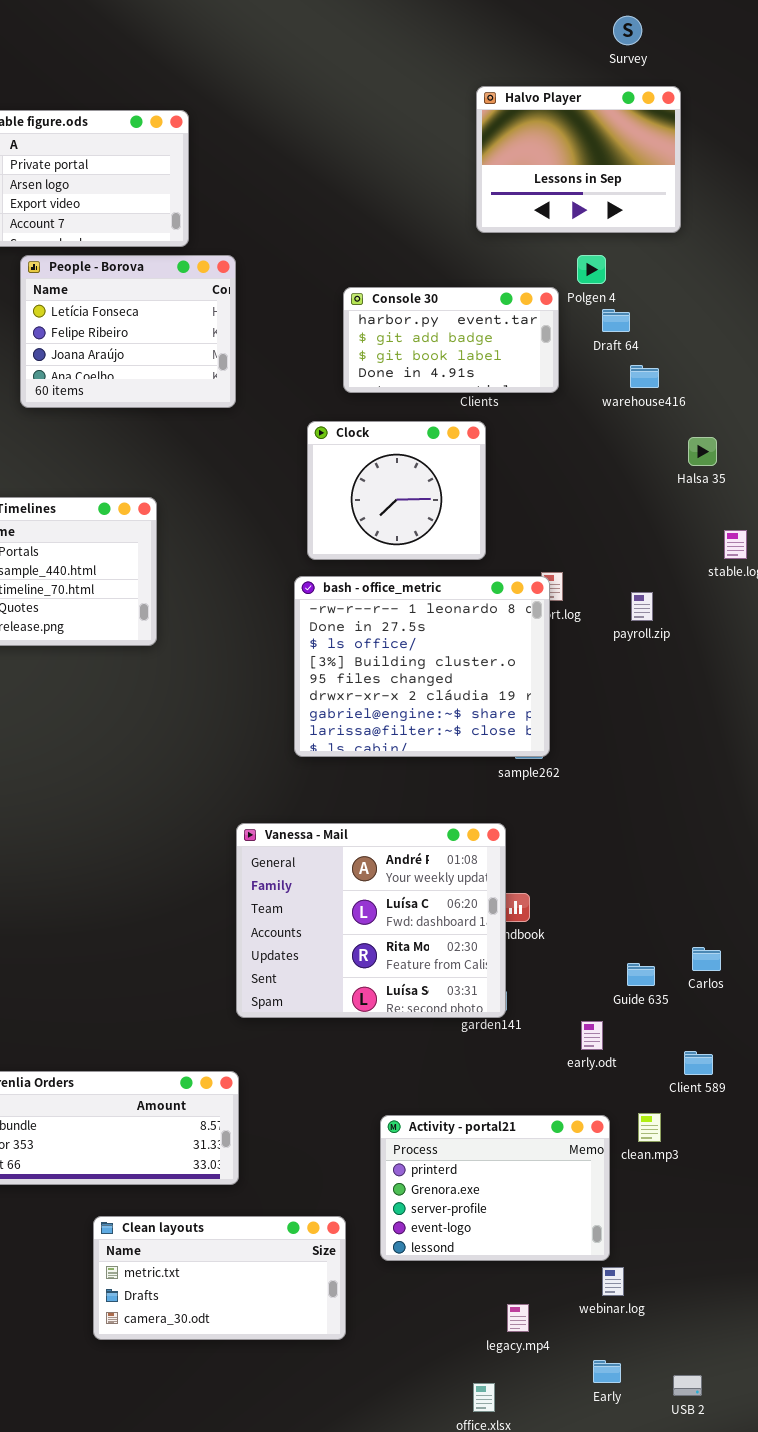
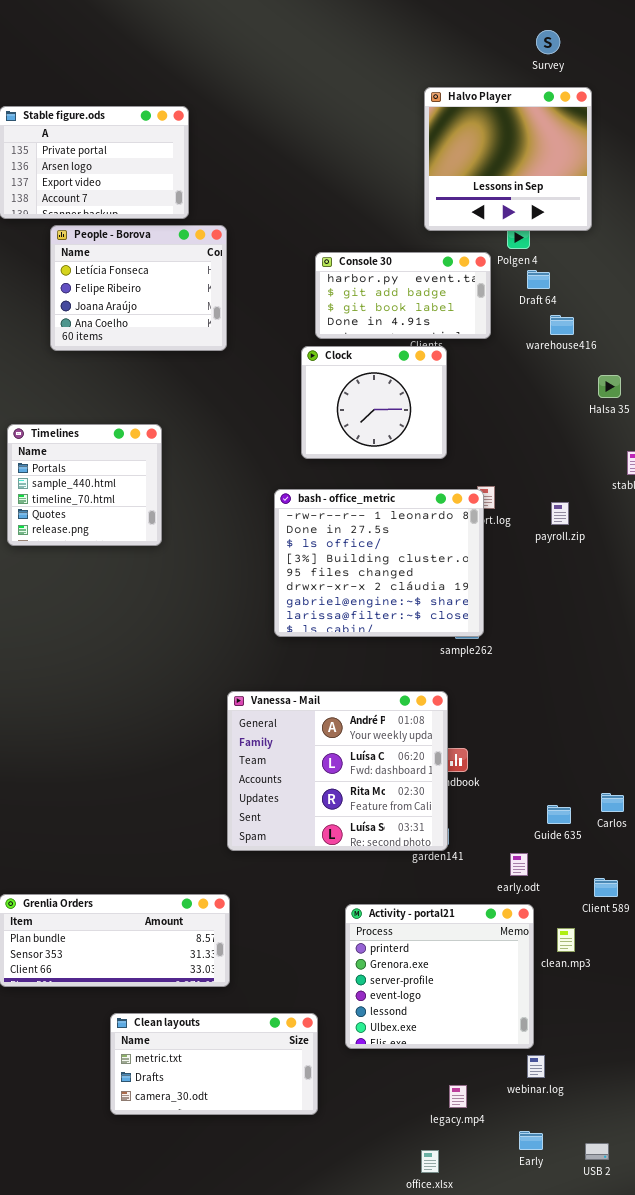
Halvo Player: [476,86,681,233] -> [424,87,592,231], resized
Clock: [307,421,486,560] -> [301,346,447,459], moved
Activity - portal21: [380,1115,610,1261] -> [345,904,534,1049], resized

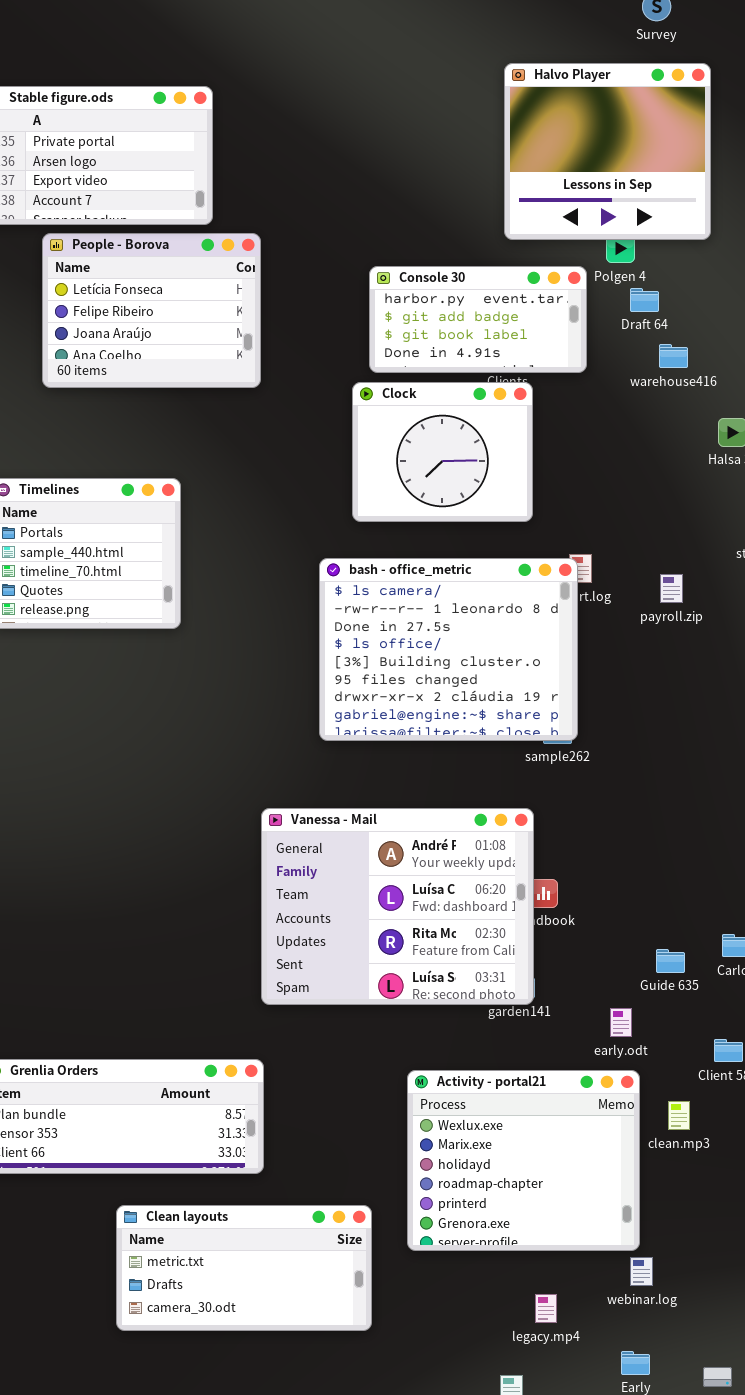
bash - office_metric: [274,489,484,637] -> [319,558,578,741], scrolled up 1 row
Activity - portal21: [345,904,534,1049] -> [407,1070,640,1251], scrolled up 4 rows

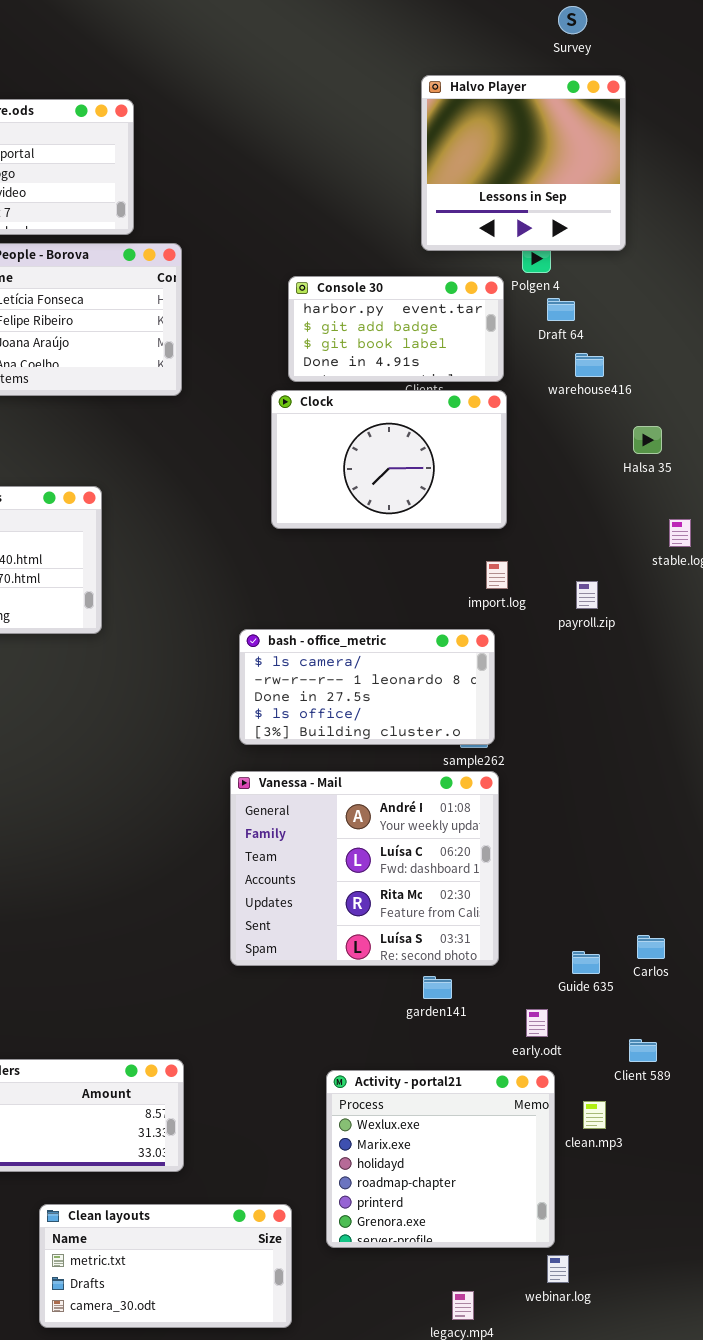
Clock: [352,382,533,522] -> [271,390,507,529], resized
bash - office_metric: [319,558,578,741] -> [239,629,495,745], resized
Vanessa - Mail: [261,808,534,1005] -> [230,771,499,966], moved

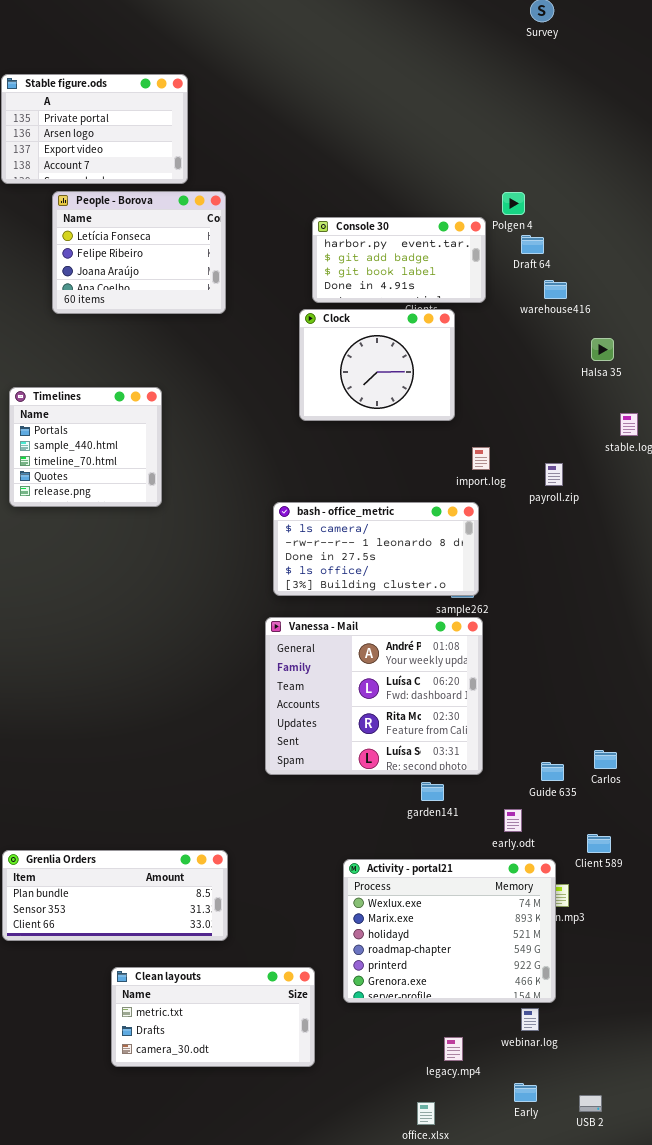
Halvo Player: [421,75,626,251] -> none, closed
Clock: [271,390,507,529] -> [299,309,455,421], resized
Activity - portal21: [326,1070,555,1248] -> [343,859,556,1003], resized

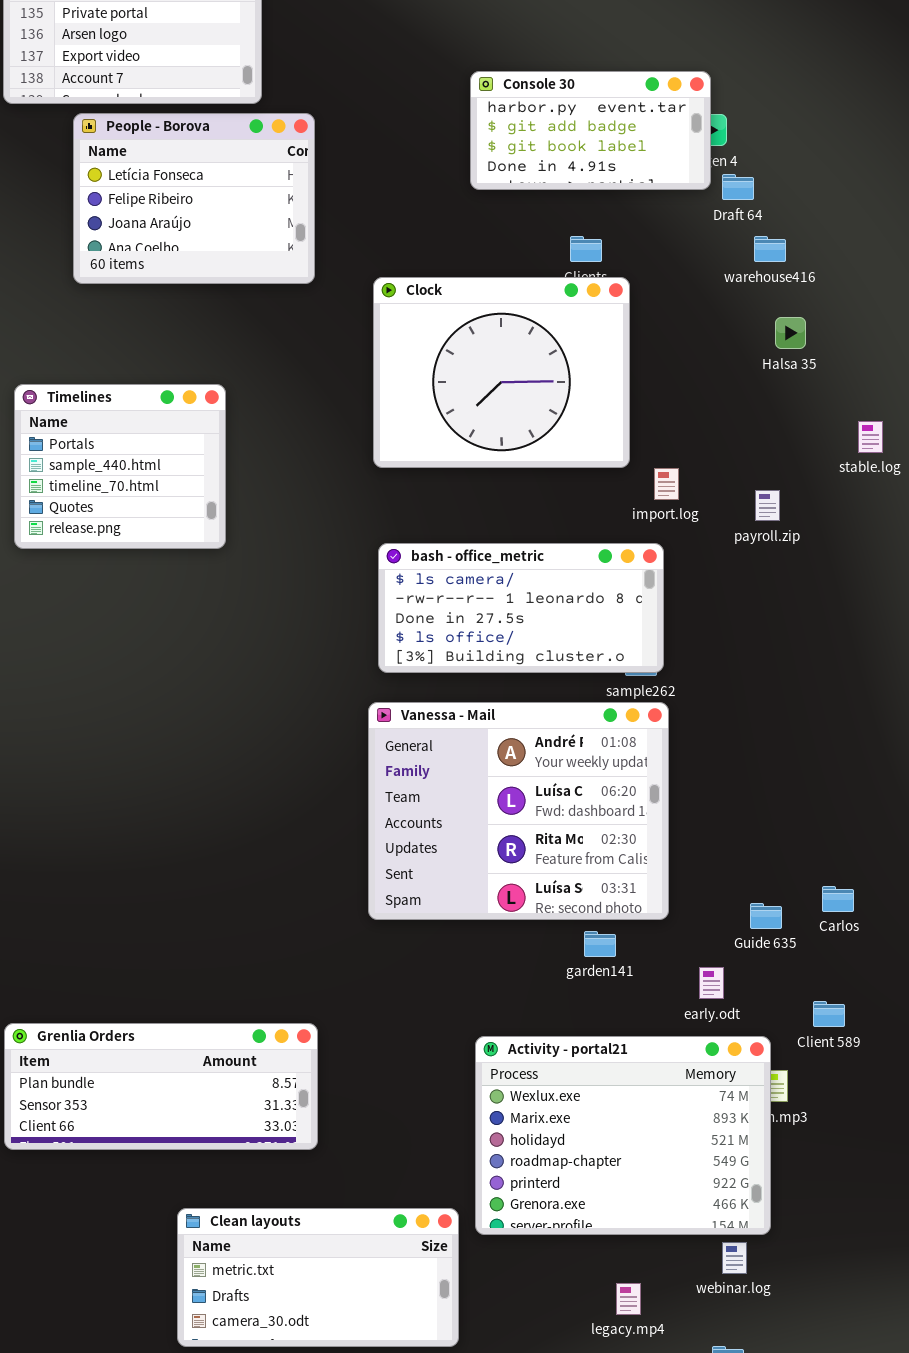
Console 30: [312,217,486,303] -> [470,71,711,190], moved
Clock: [299,309,455,421] -> [373,277,630,468], resized
Halsa 35: [591,338,614,361] -> [775,317,806,349], moved
Clean layouts: [111,967,315,1067] -> [177,1208,459,1347], moved

